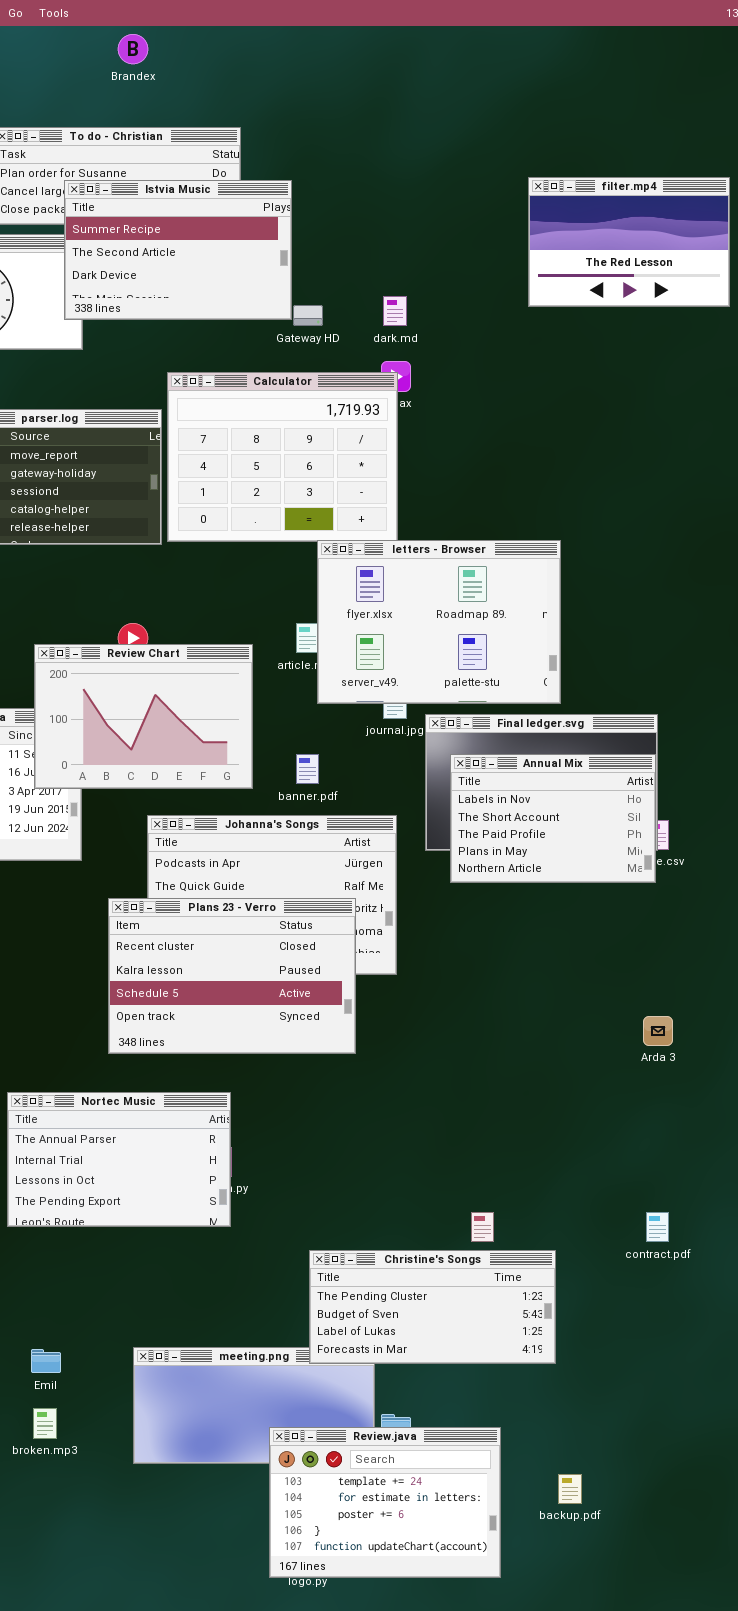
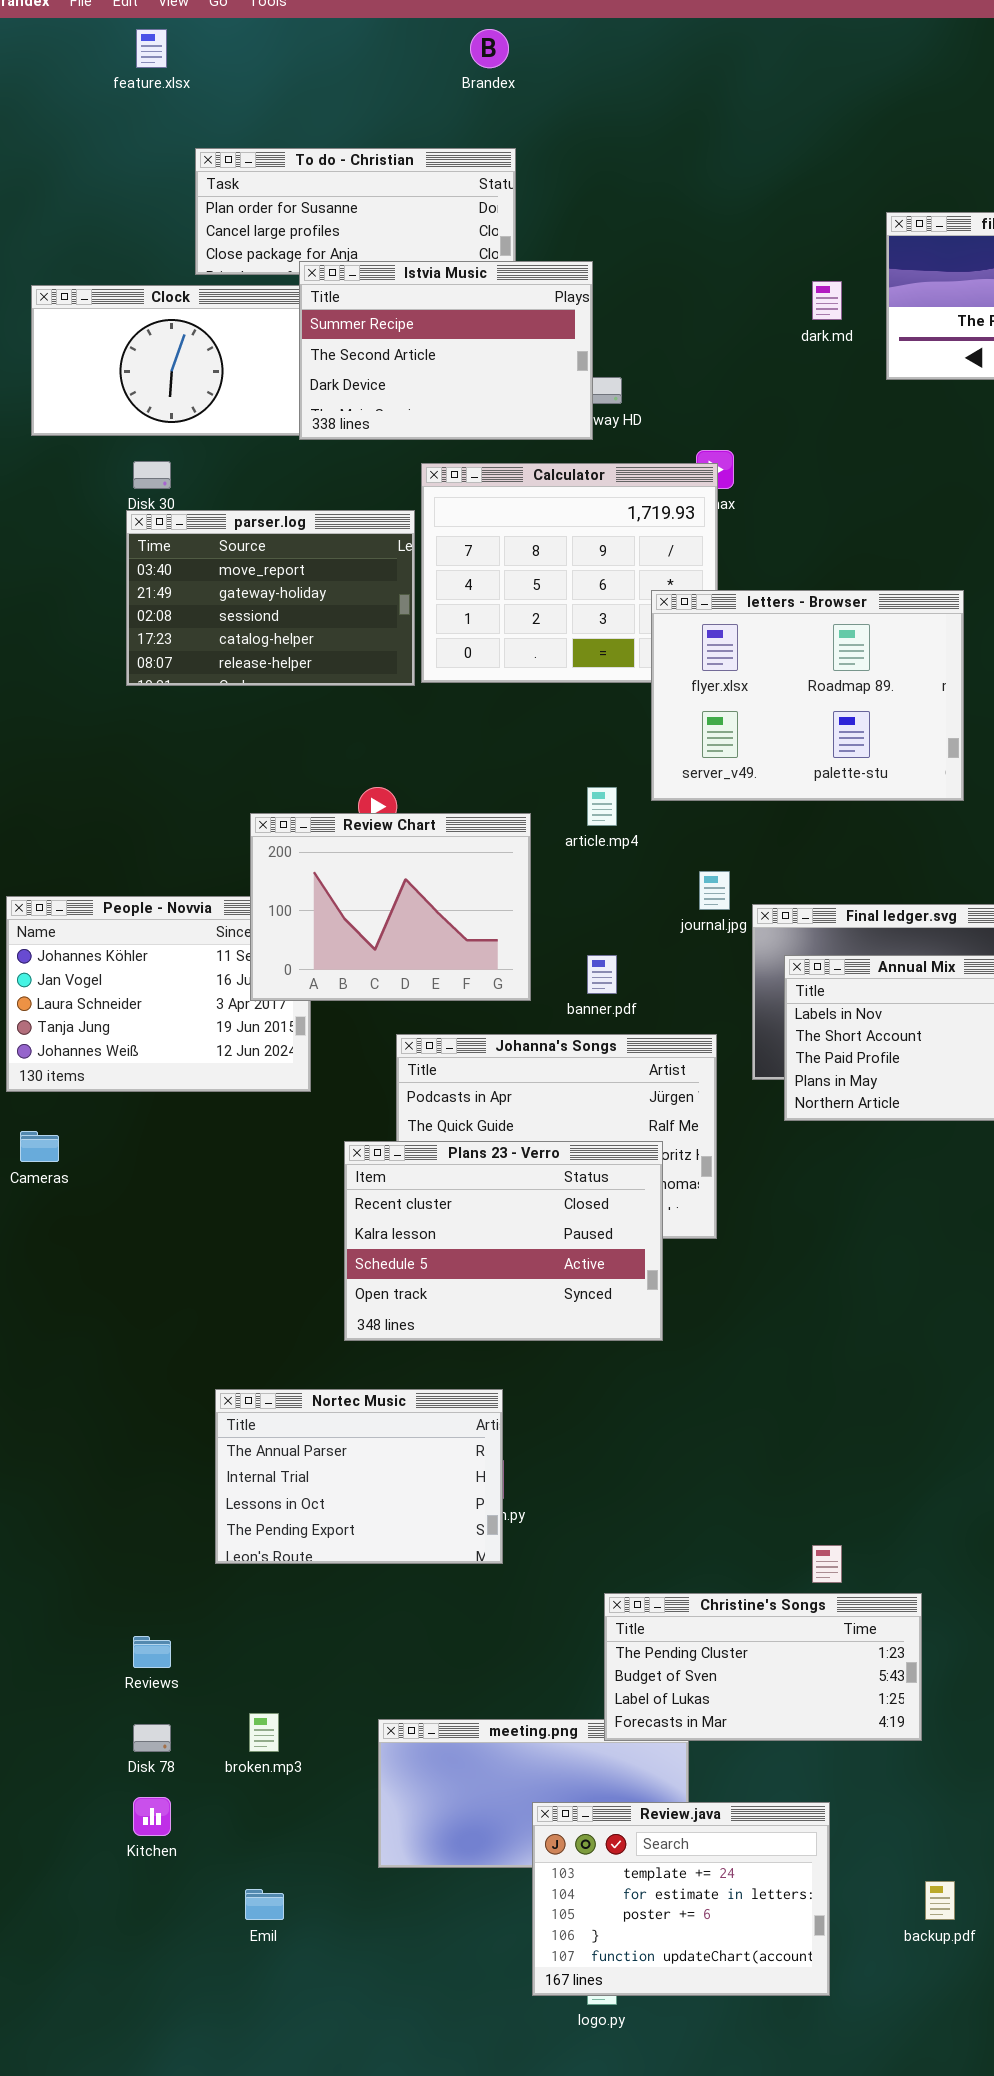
Brandex: [118,34,148,64] -> [470,29,509,68], moved
Istvia Music: [64,180,292,320] -> [299,261,593,440], moved
dark.md: [383,296,407,326] -> [812,281,842,320], moved
letters - Browser: [317,540,561,704] -> [651,590,964,801], moved
Emil: [31,1349,61,1373] -> [245,1889,284,1920], moved
broken.mp3: [33,1408,57,1439] -> [249,1713,279,1752], moved
Review.java: [269,1427,501,1578] -> [532,1802,830,1996], moved

